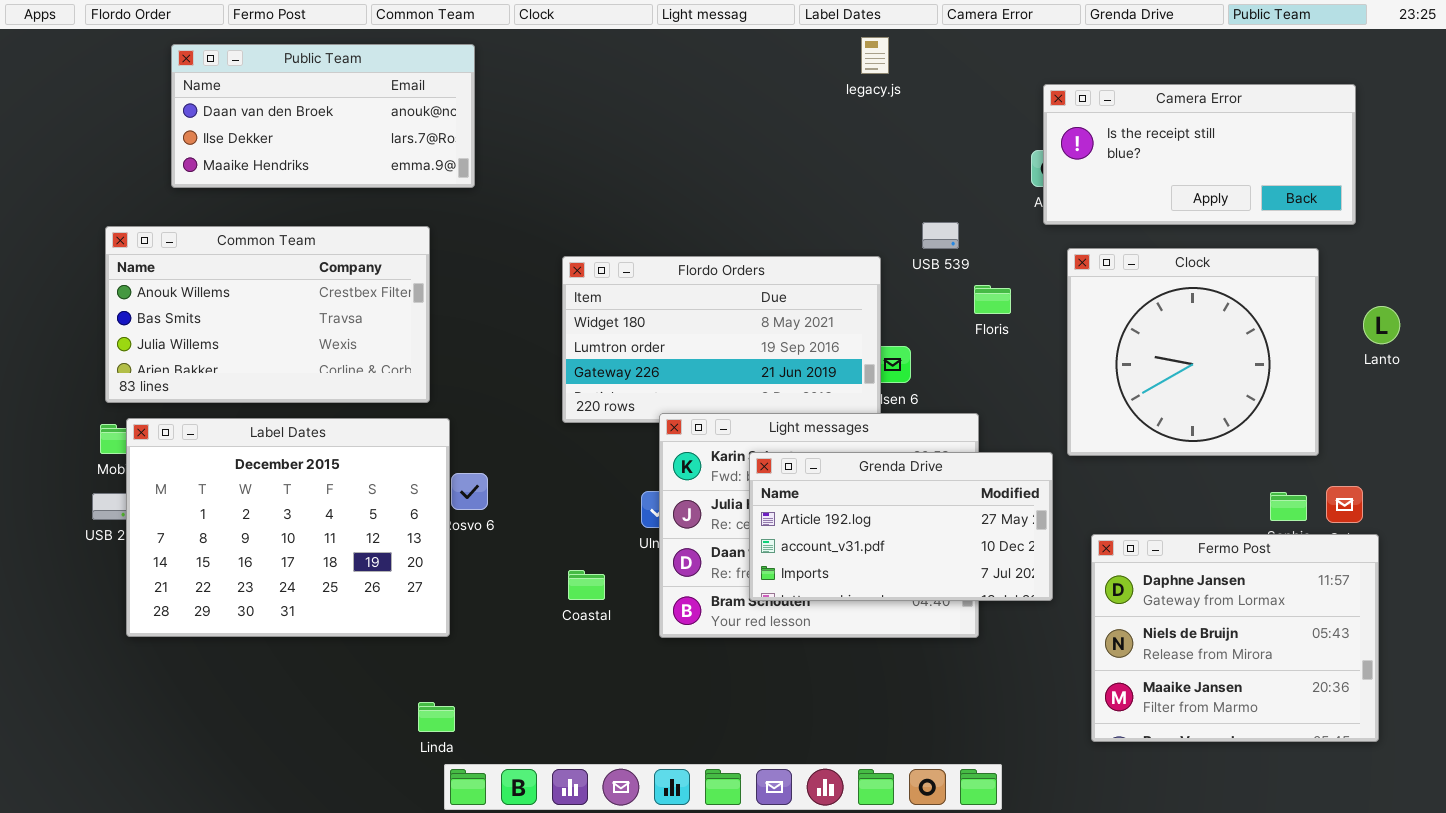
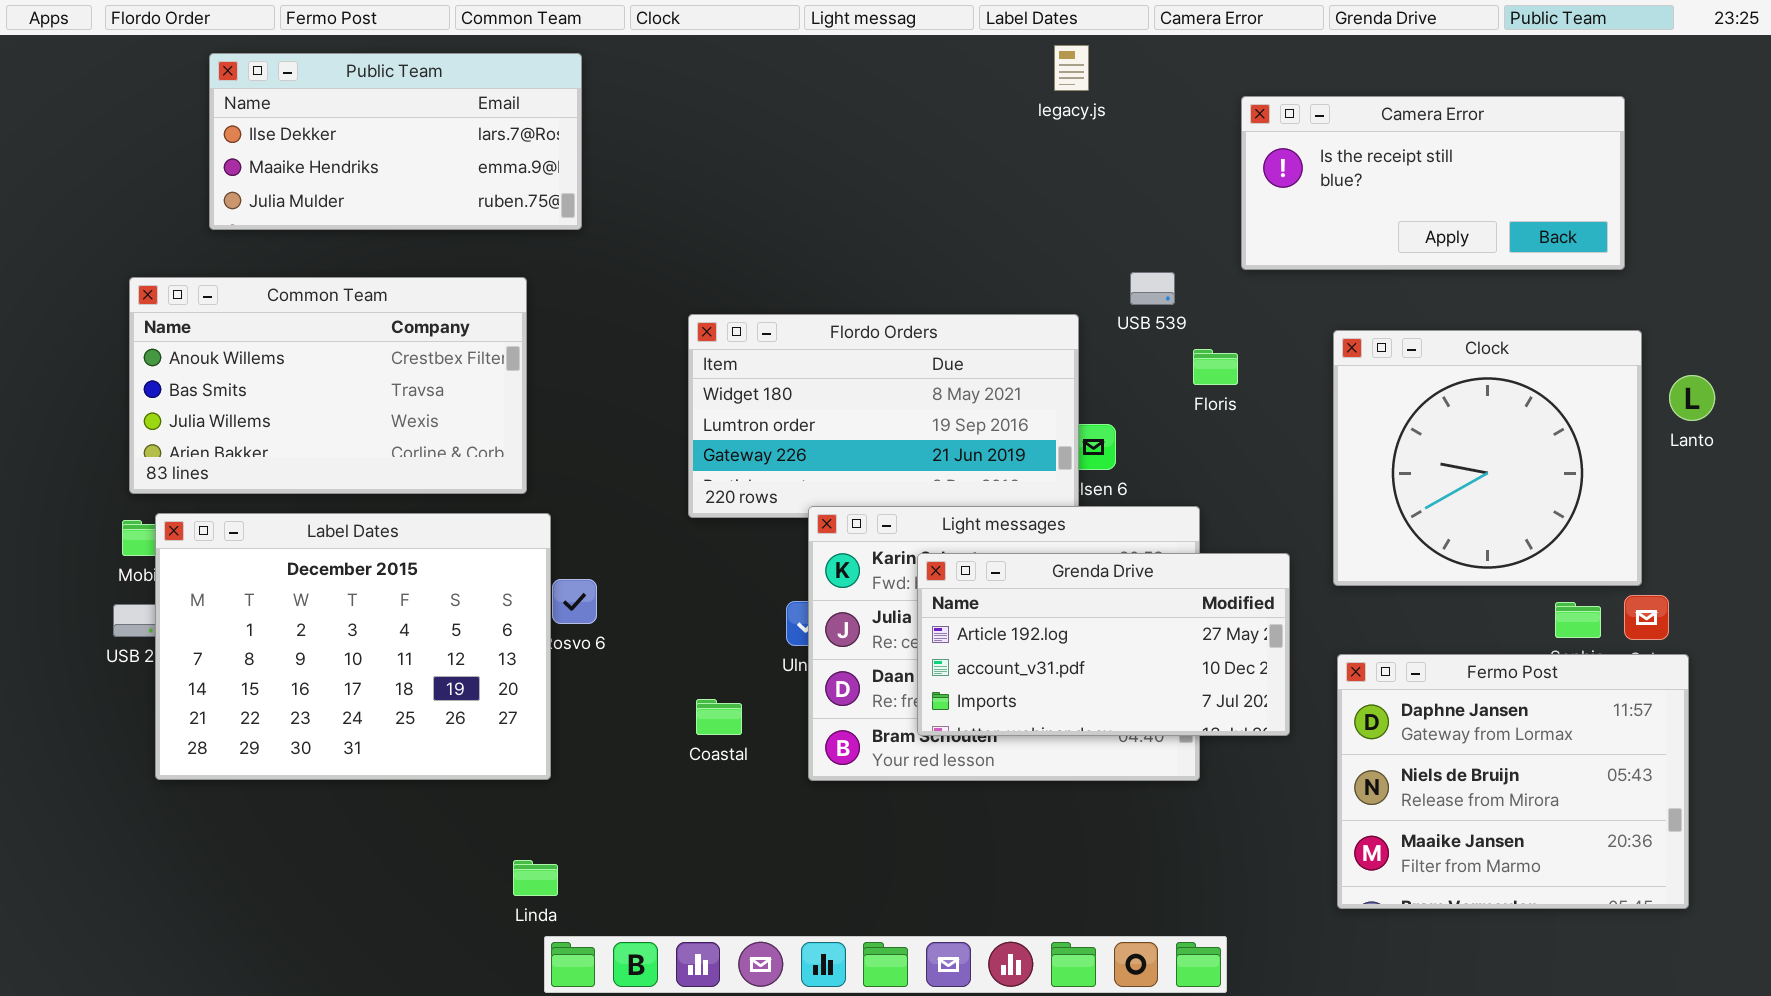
Public Team: [171,44,475,188] -> [209,53,582,230], scrolled down 1 row
Camera Error: [1043,84,1356,225] -> [1241,96,1625,270], moved
Clock: [1067,248,1319,456] -> [1333,330,1642,586], moved

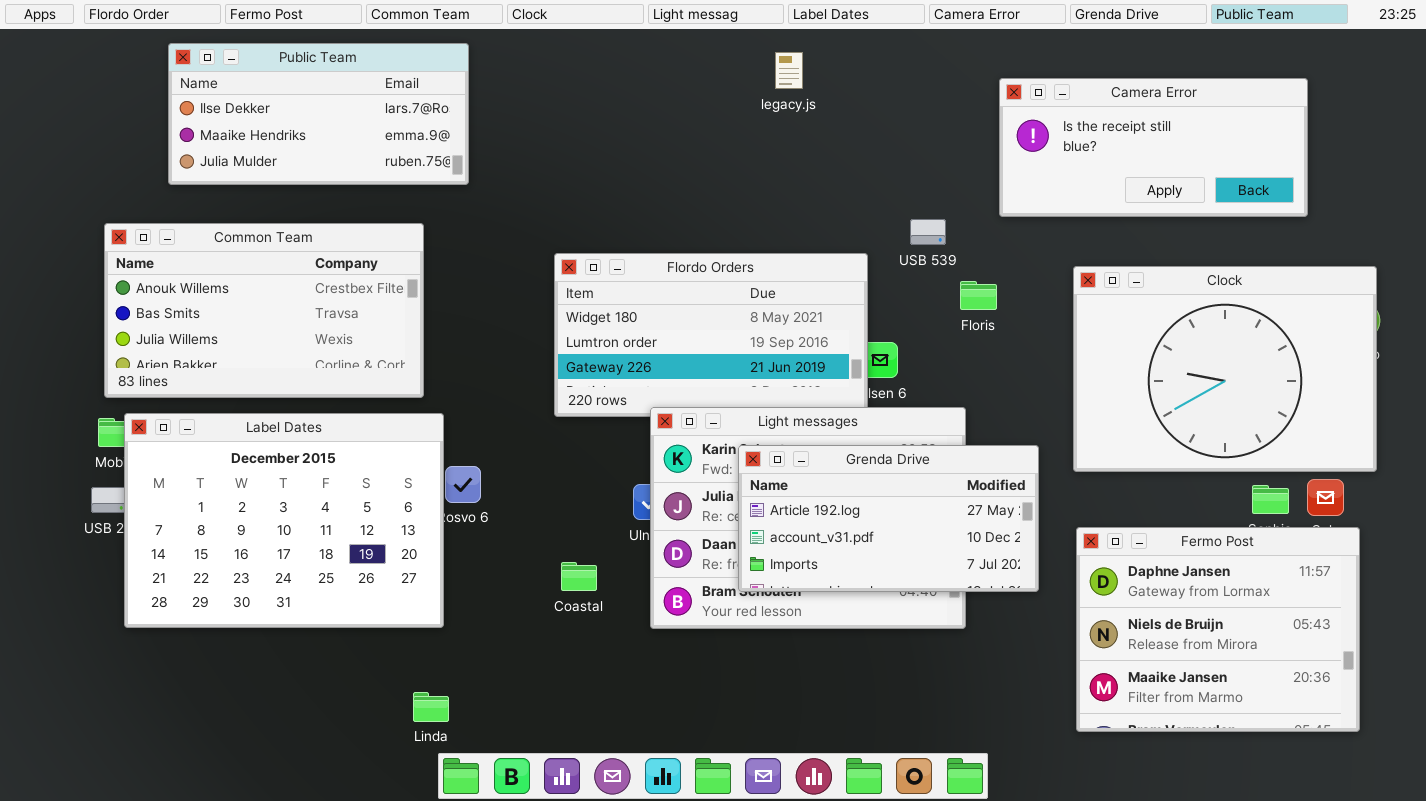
legacy.js: [1054,45,1089,91] -> [775,52,803,89], moved
Clock: [1333,330,1642,586] -> [1073,266,1377,472], resized

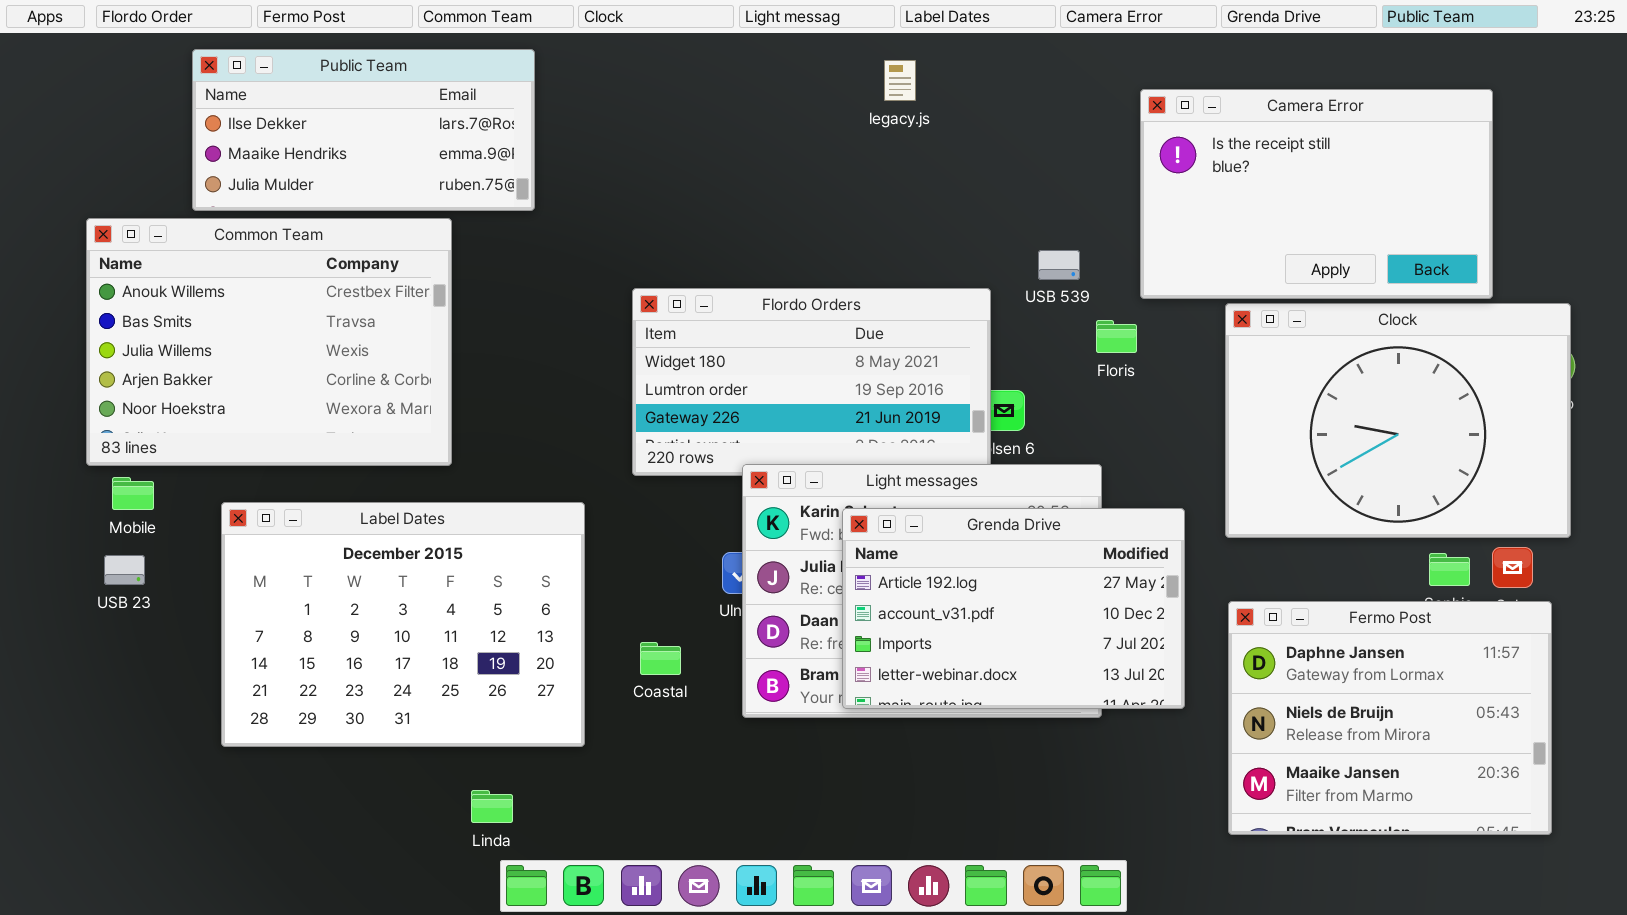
Camera Error: [999,78,1308,217] -> [1140,89,1493,299], resized
Common Team: [104,223,424,398] -> [86,218,452,466], moved, resized
Label Dates: [124,413,444,628] -> [221,502,585,747], moved
Grenda Drive: [738,445,1039,592] -> [842,508,1185,709], resized

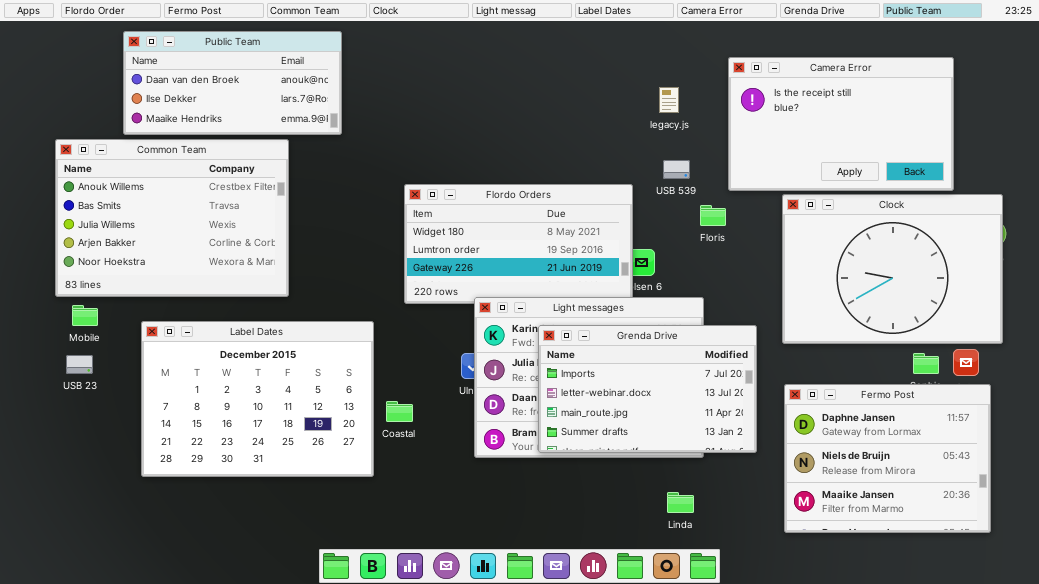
Public Team: [192,49,535,211] -> [123,31,342,135], scrolled up 1 row
legacy.js: [884,60,916,101] -> [659,87,679,113], moved
Grenda Drive: [842,508,1185,709] -> [538,325,757,453], scrolled down 2 rows
Coastal: [640,642,681,675] -> [386,401,413,422], moved
Linda: [471,790,513,823] -> [667,492,694,513], moved

